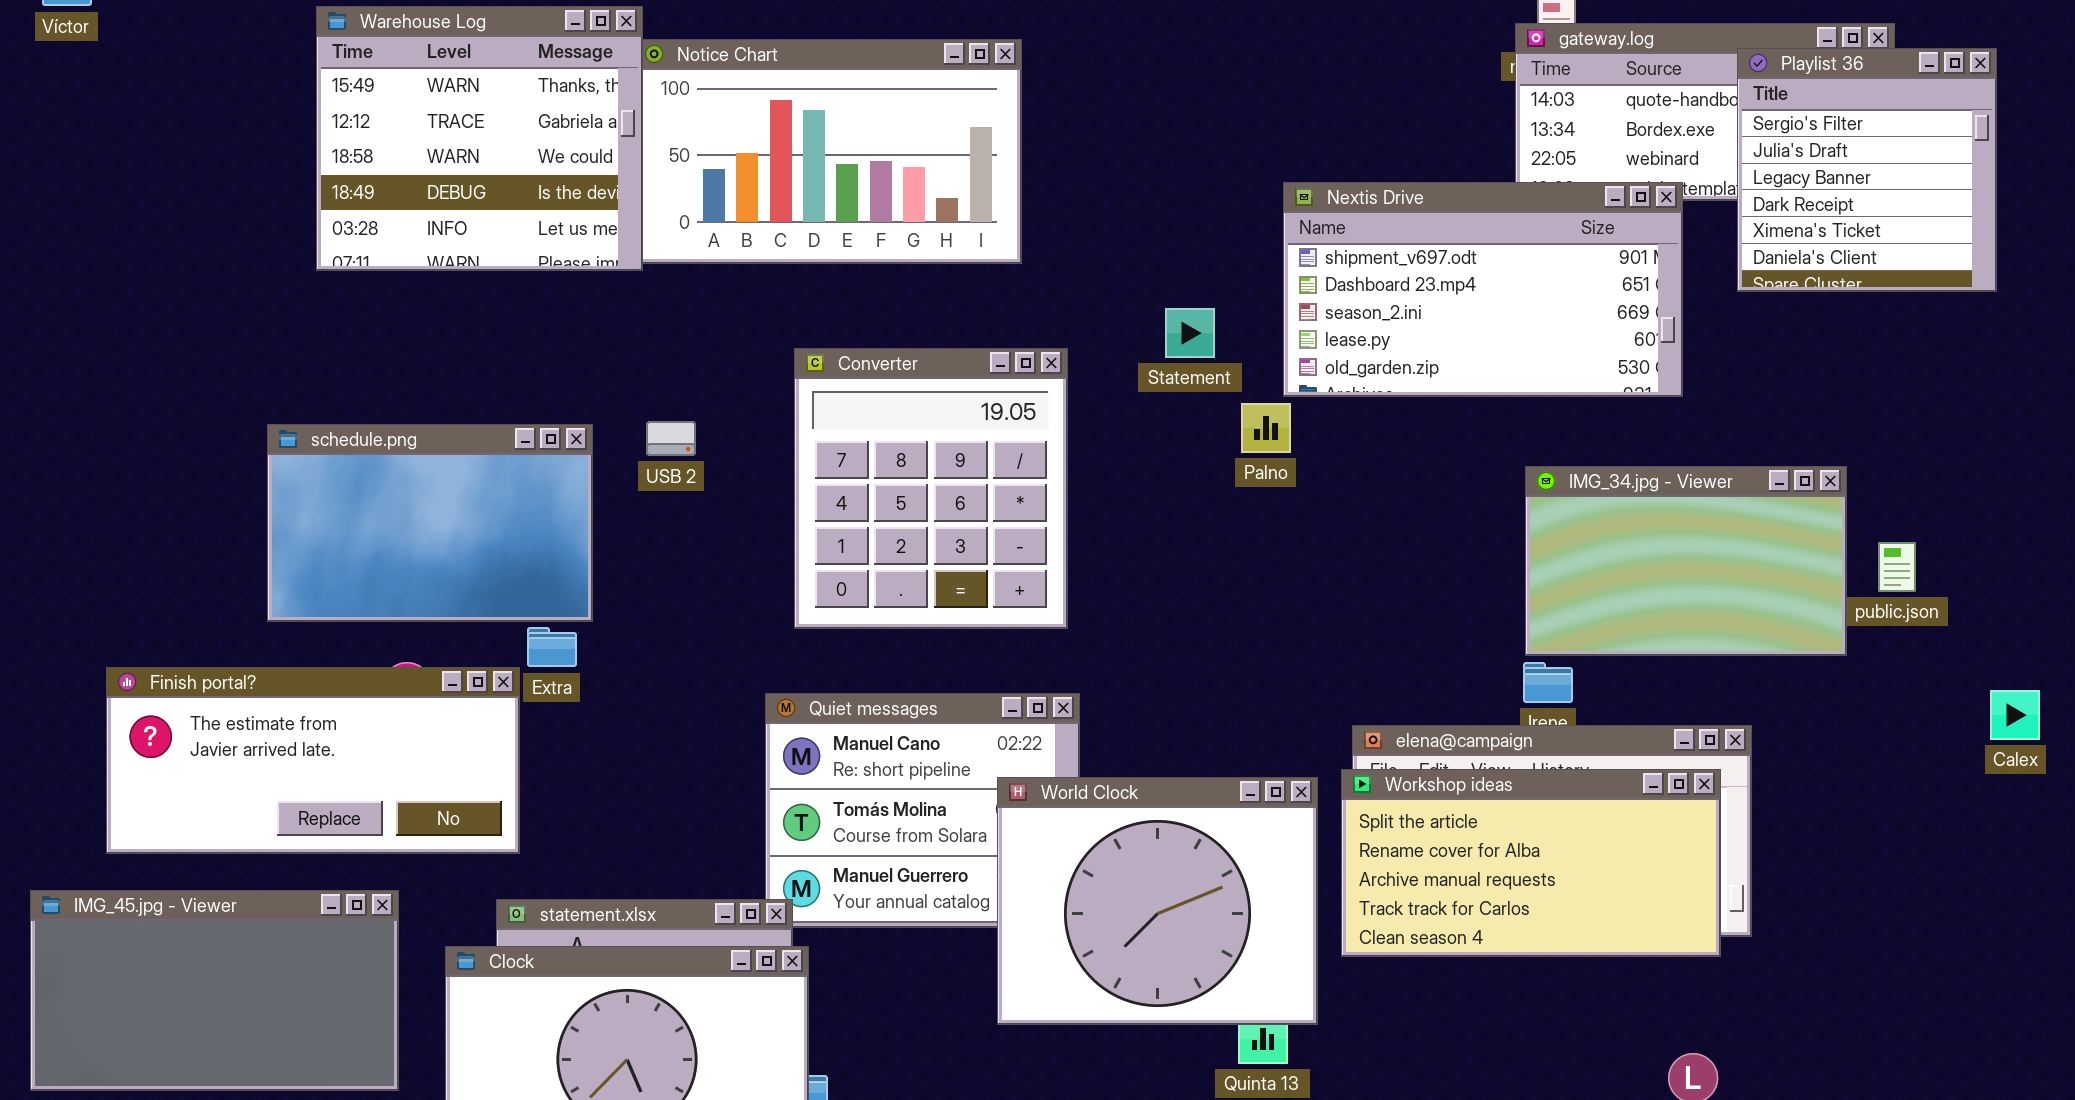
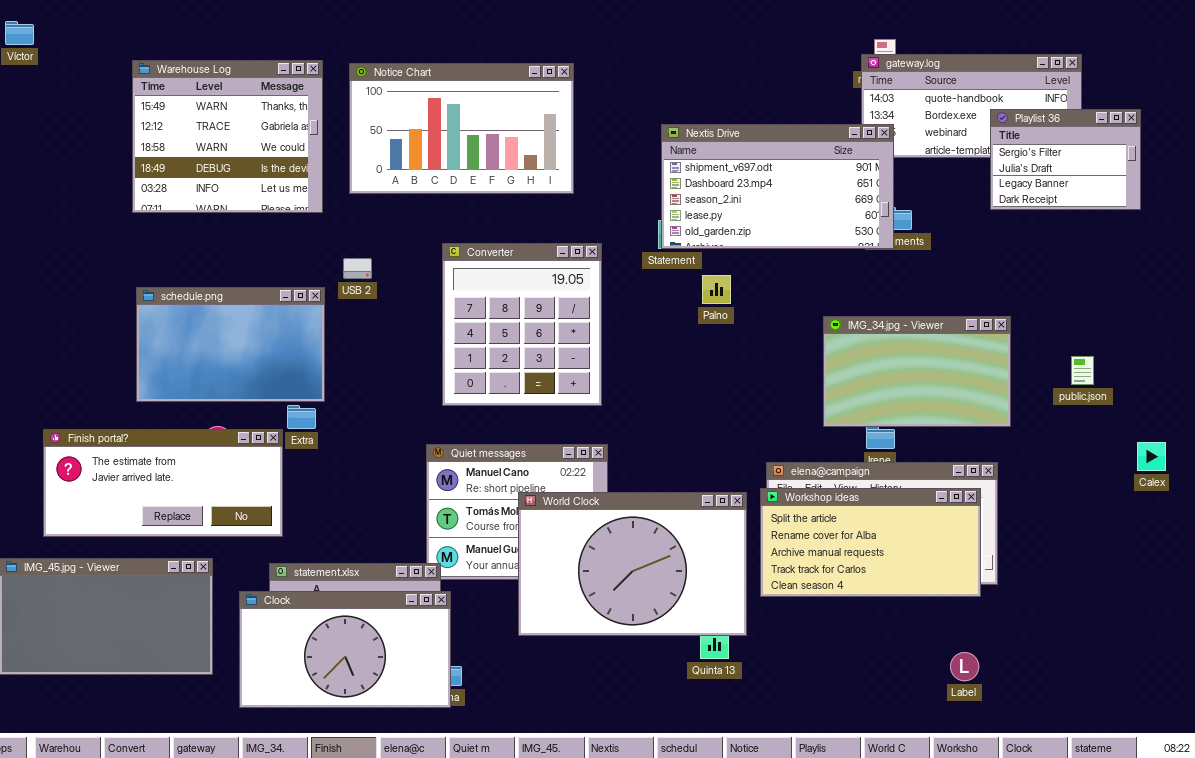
Warehouse Log: [316,6,643,271] -> [132,60,323,213], moved
Playlist 36: [1737,48,1997,292] -> [990,109,1141,210], resized
Nextis Drive: [1283,182,1683,397] -> [661,124,894,249], moved
USB 2: [646,421,696,456] -> [343,258,372,279], moved
IMG_34.jpg - Viewer: [1525,466,1847,656] -> [823,316,1011,427], moved
World Clock: [997,777,1318,1025] -> [518,492,747,636], resized

